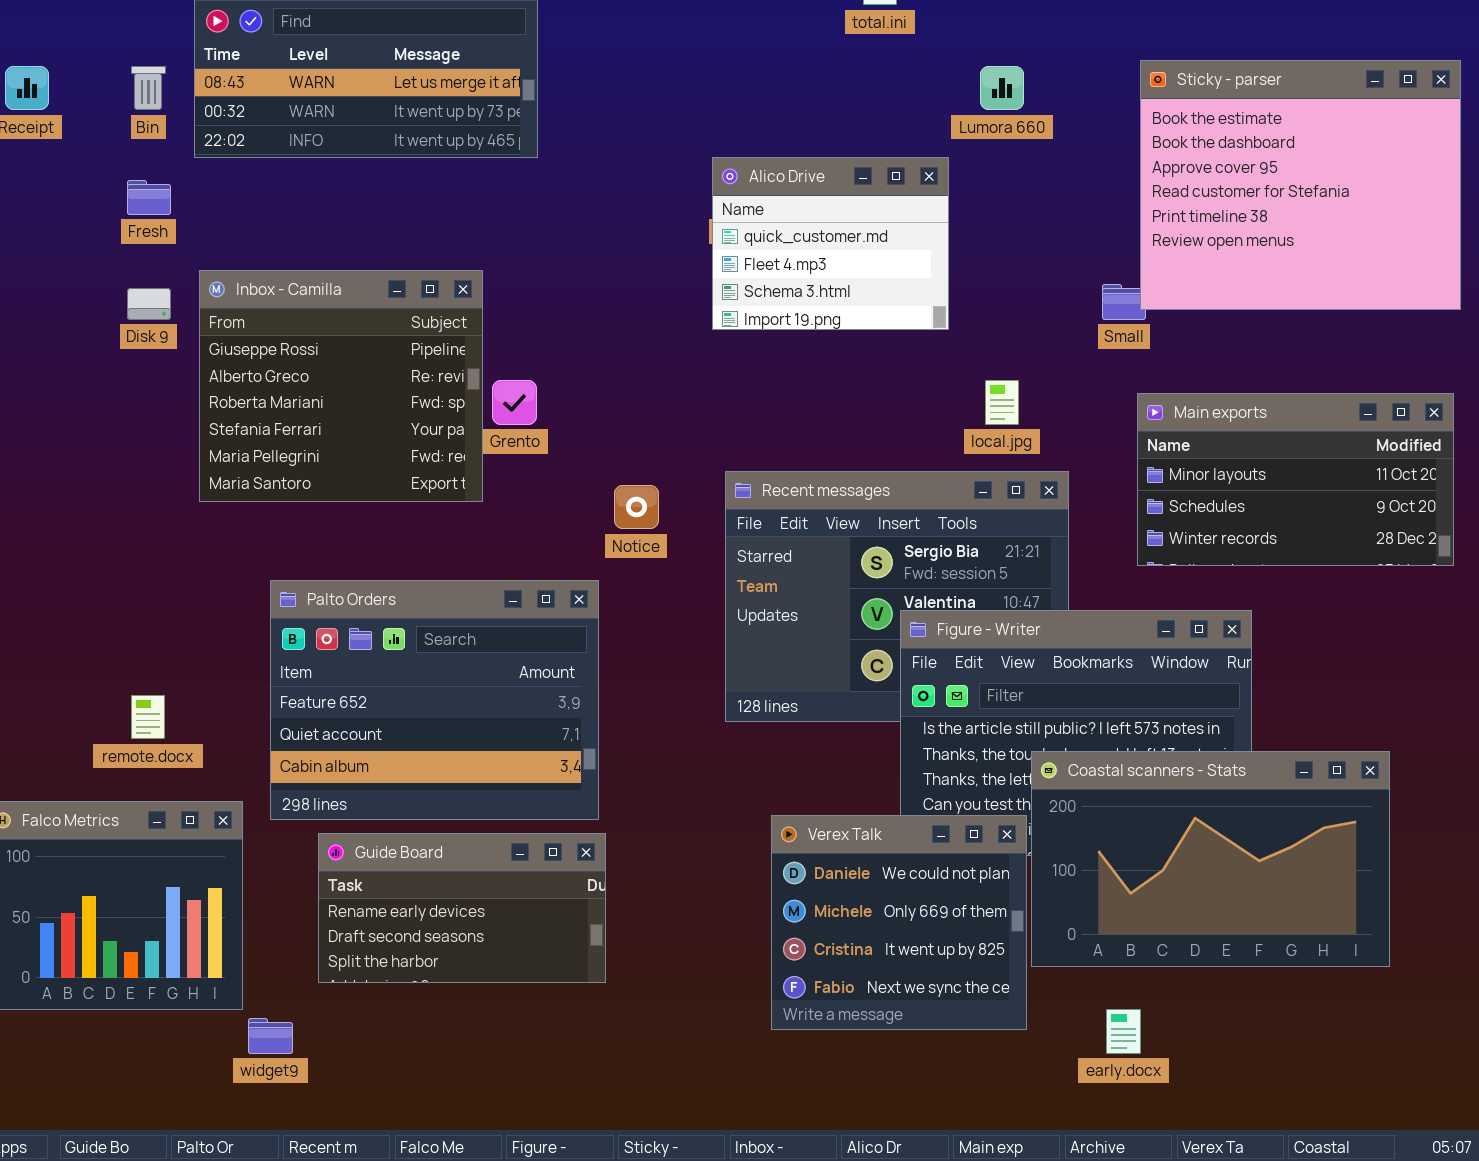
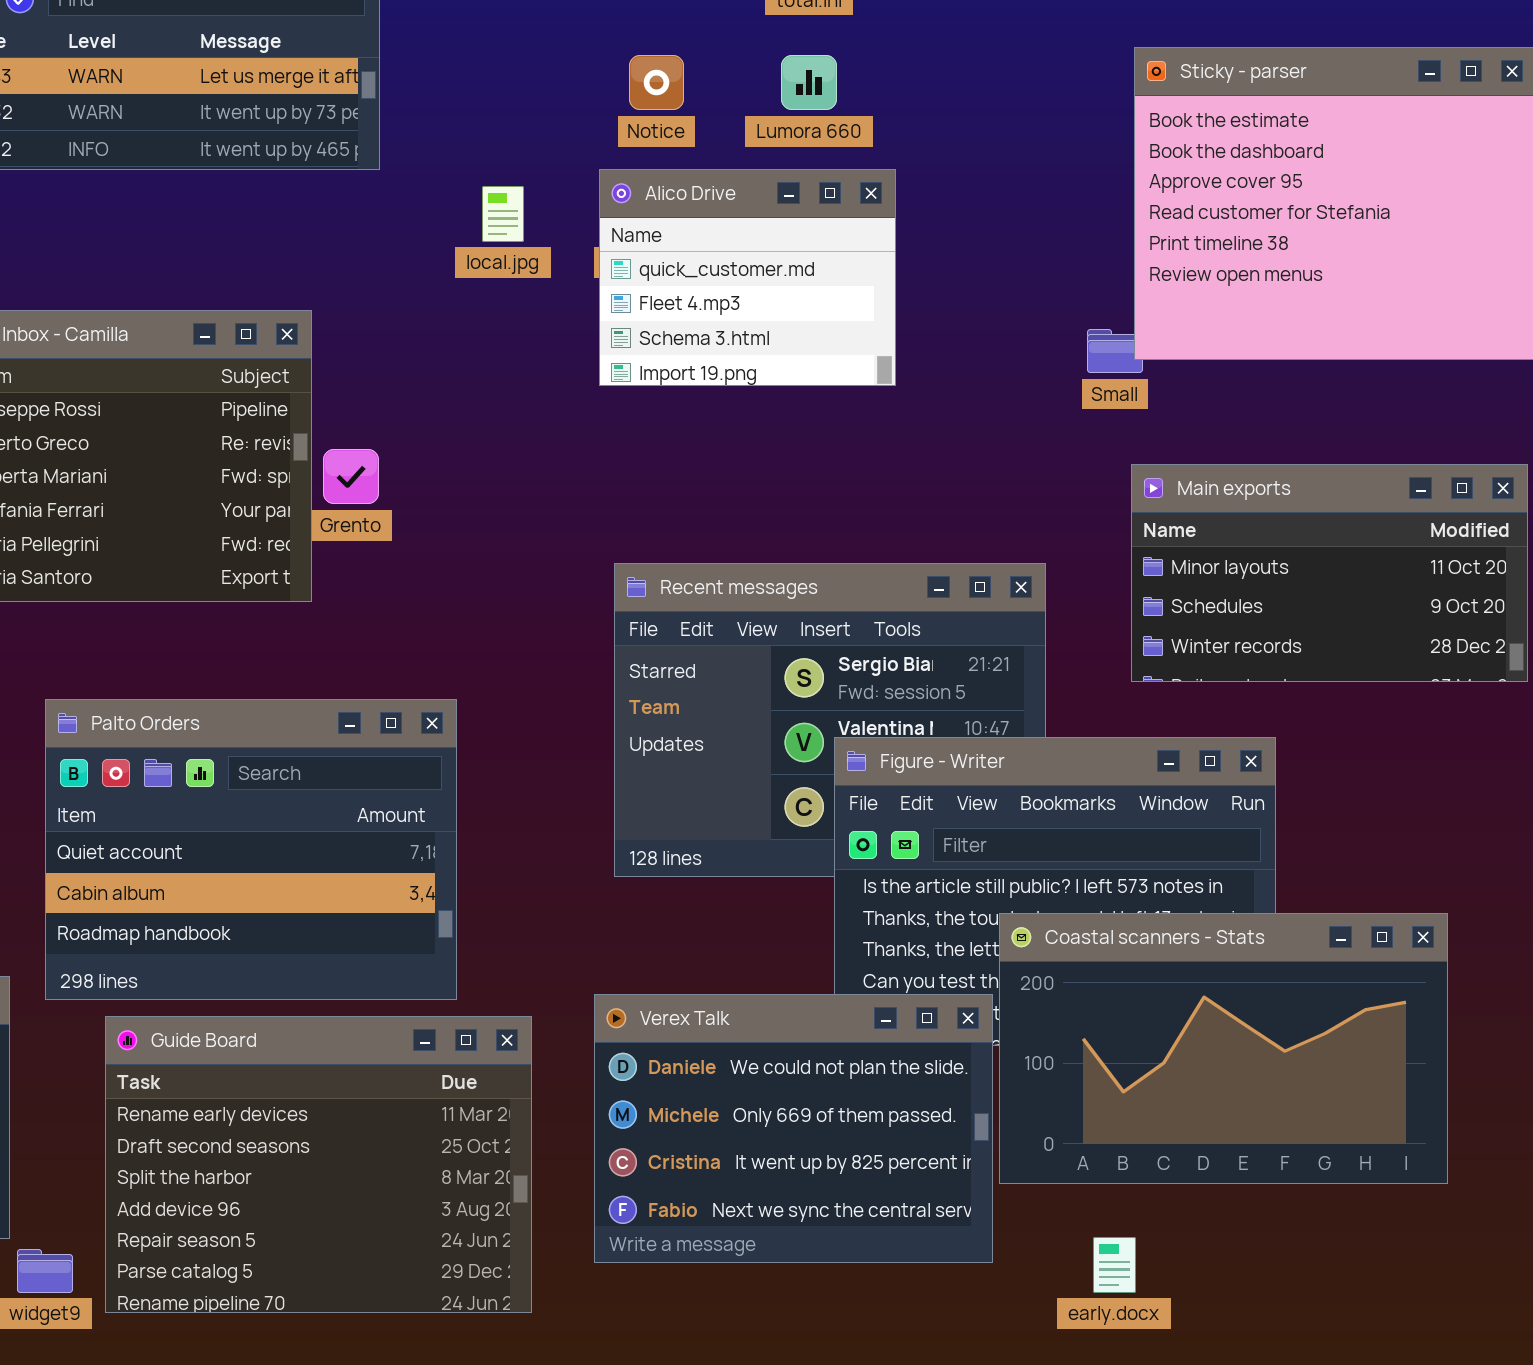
Lumora 660: [980,66,1024,110] -> [781,55,837,110], moved
local.jpg: [985,380,1019,425] -> [482,186,524,242], moved
Notice: [614,485,659,529] -> [629,55,684,110], moved
Palto Orders: [270,580,599,820] -> [45,699,457,1000], scrolled down 1 row
Verex Talk: [771,815,1027,1030] -> [594,994,993,1263], resized
Guide Board: [318,833,606,983] -> [105,1016,532,1313], resized

